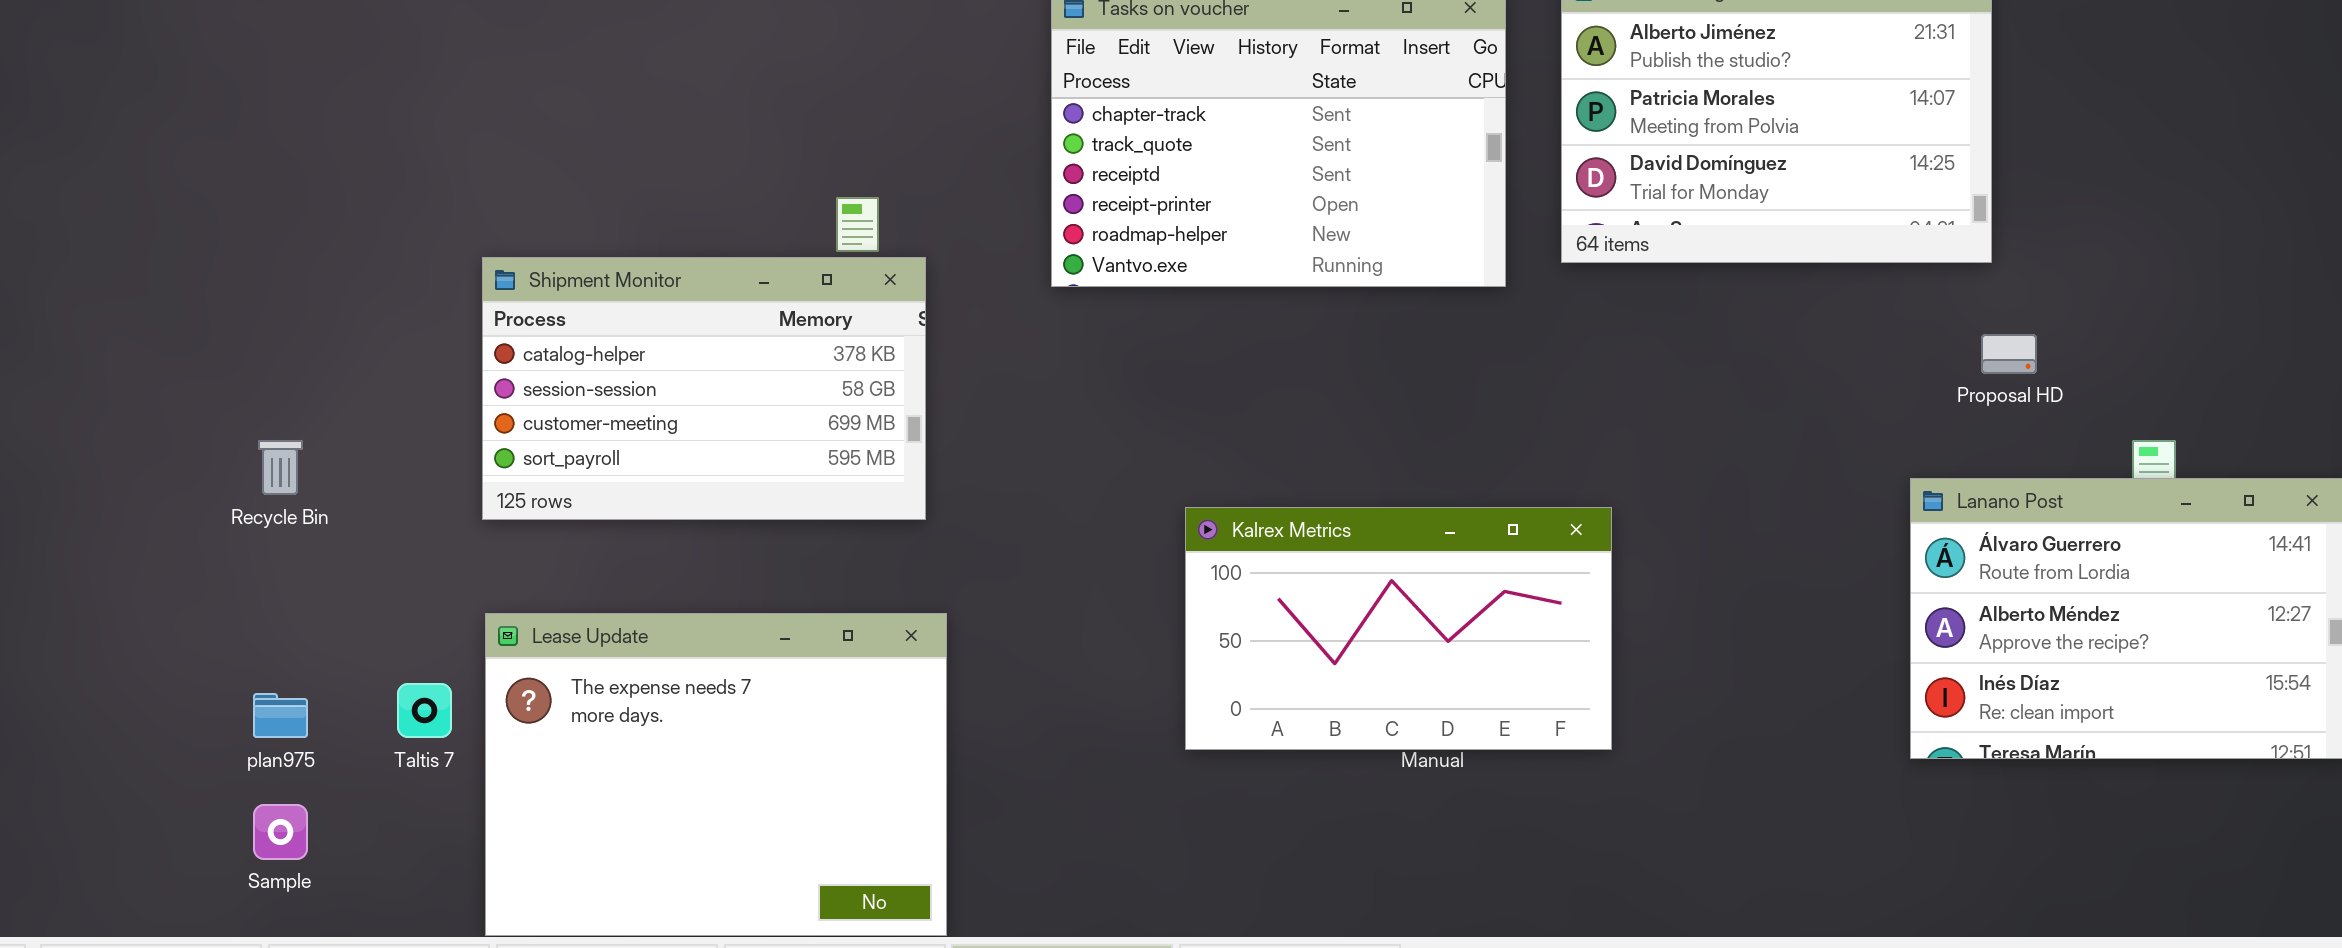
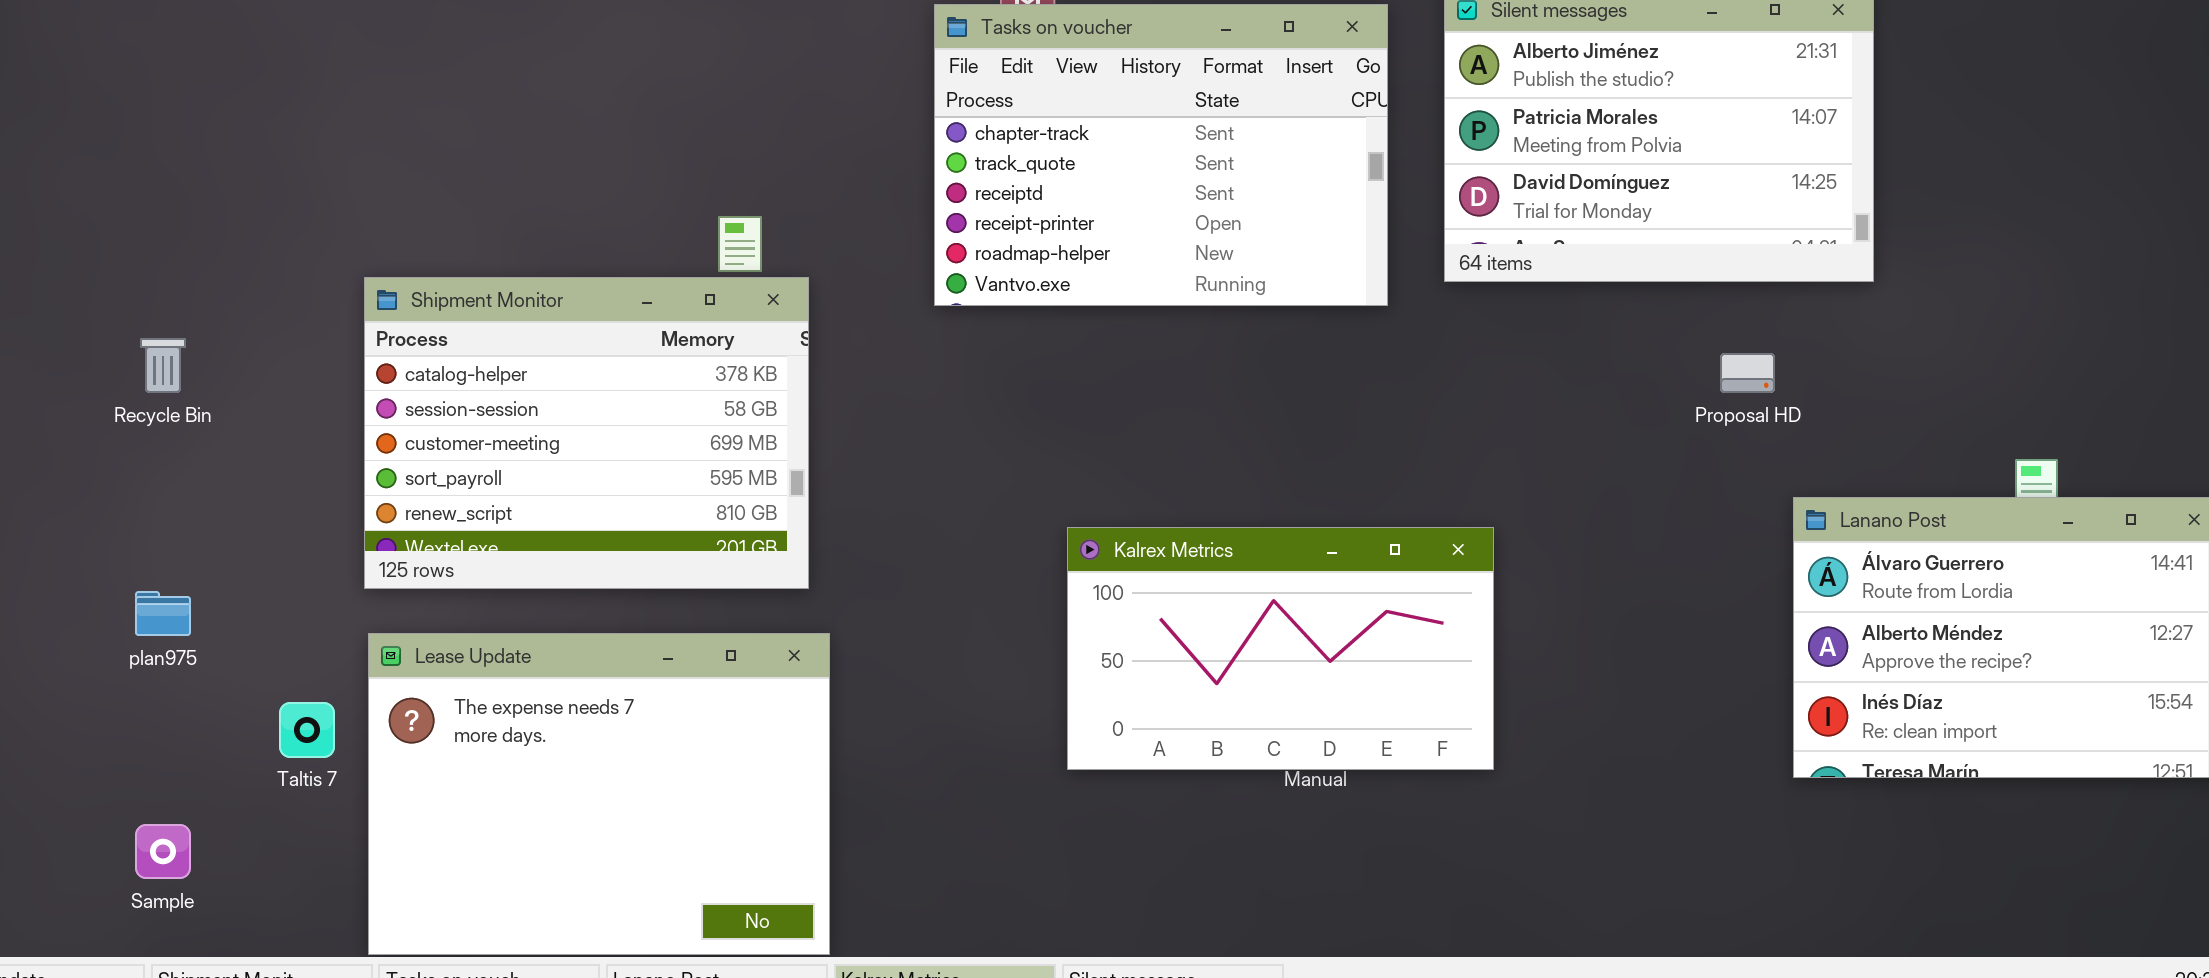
Shipment Monitor: [482,257,926,520] -> [364,277,809,589], resized
Proposal HD: [1981,334,2037,374] -> [1720,353,1775,393], moved
Recycle Bin: [258,440,303,495] -> [140,338,186,393], moved
plan975: [253,693,308,738] -> [135,591,191,636], moved

